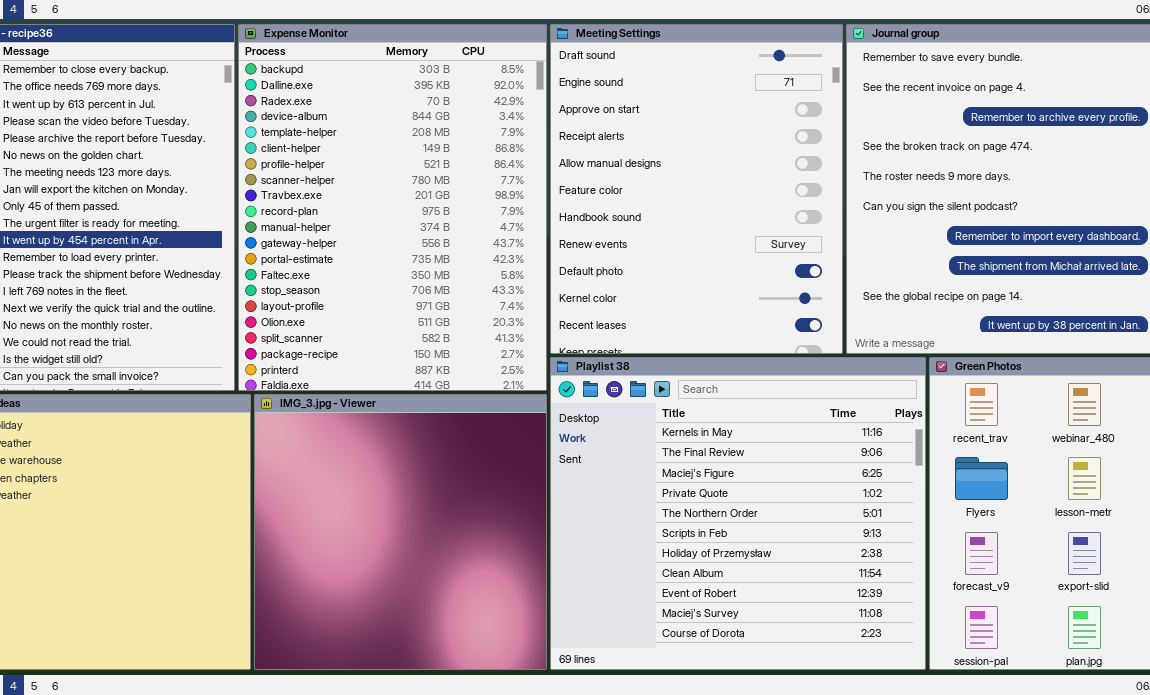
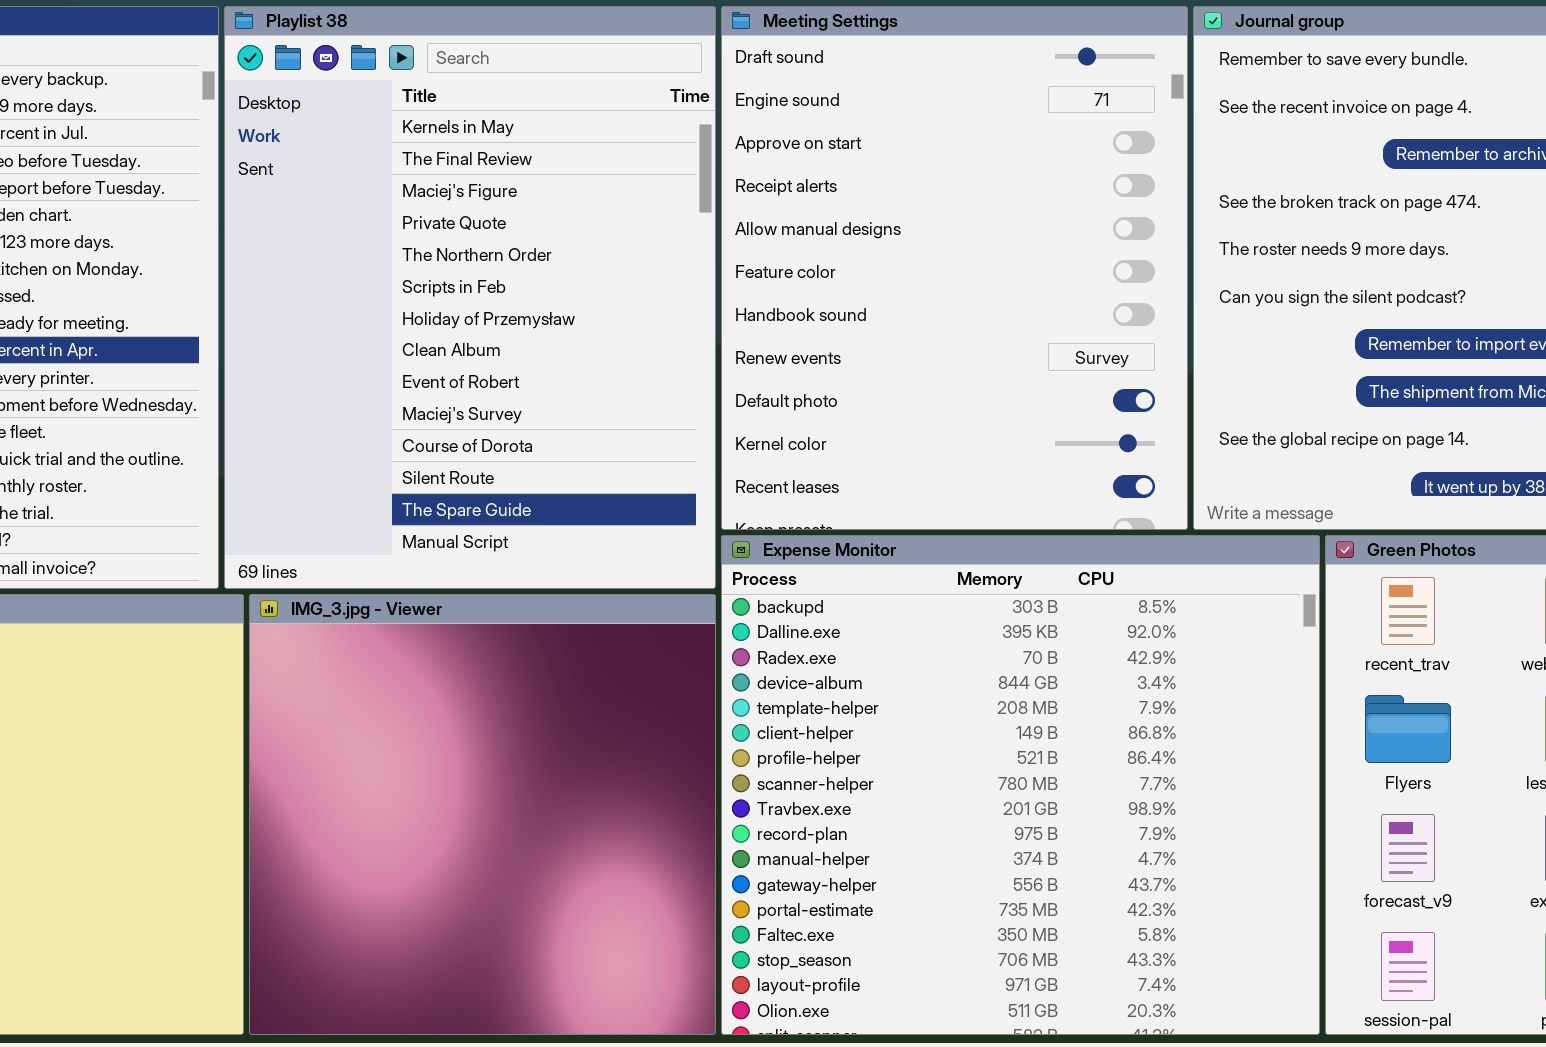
Expense Monitor: [238,24,547,391] -> [721,535,1320,1035], moved, resized
Playlist 38: [550,357,926,670] -> [224,6,716,589], moved, resized

